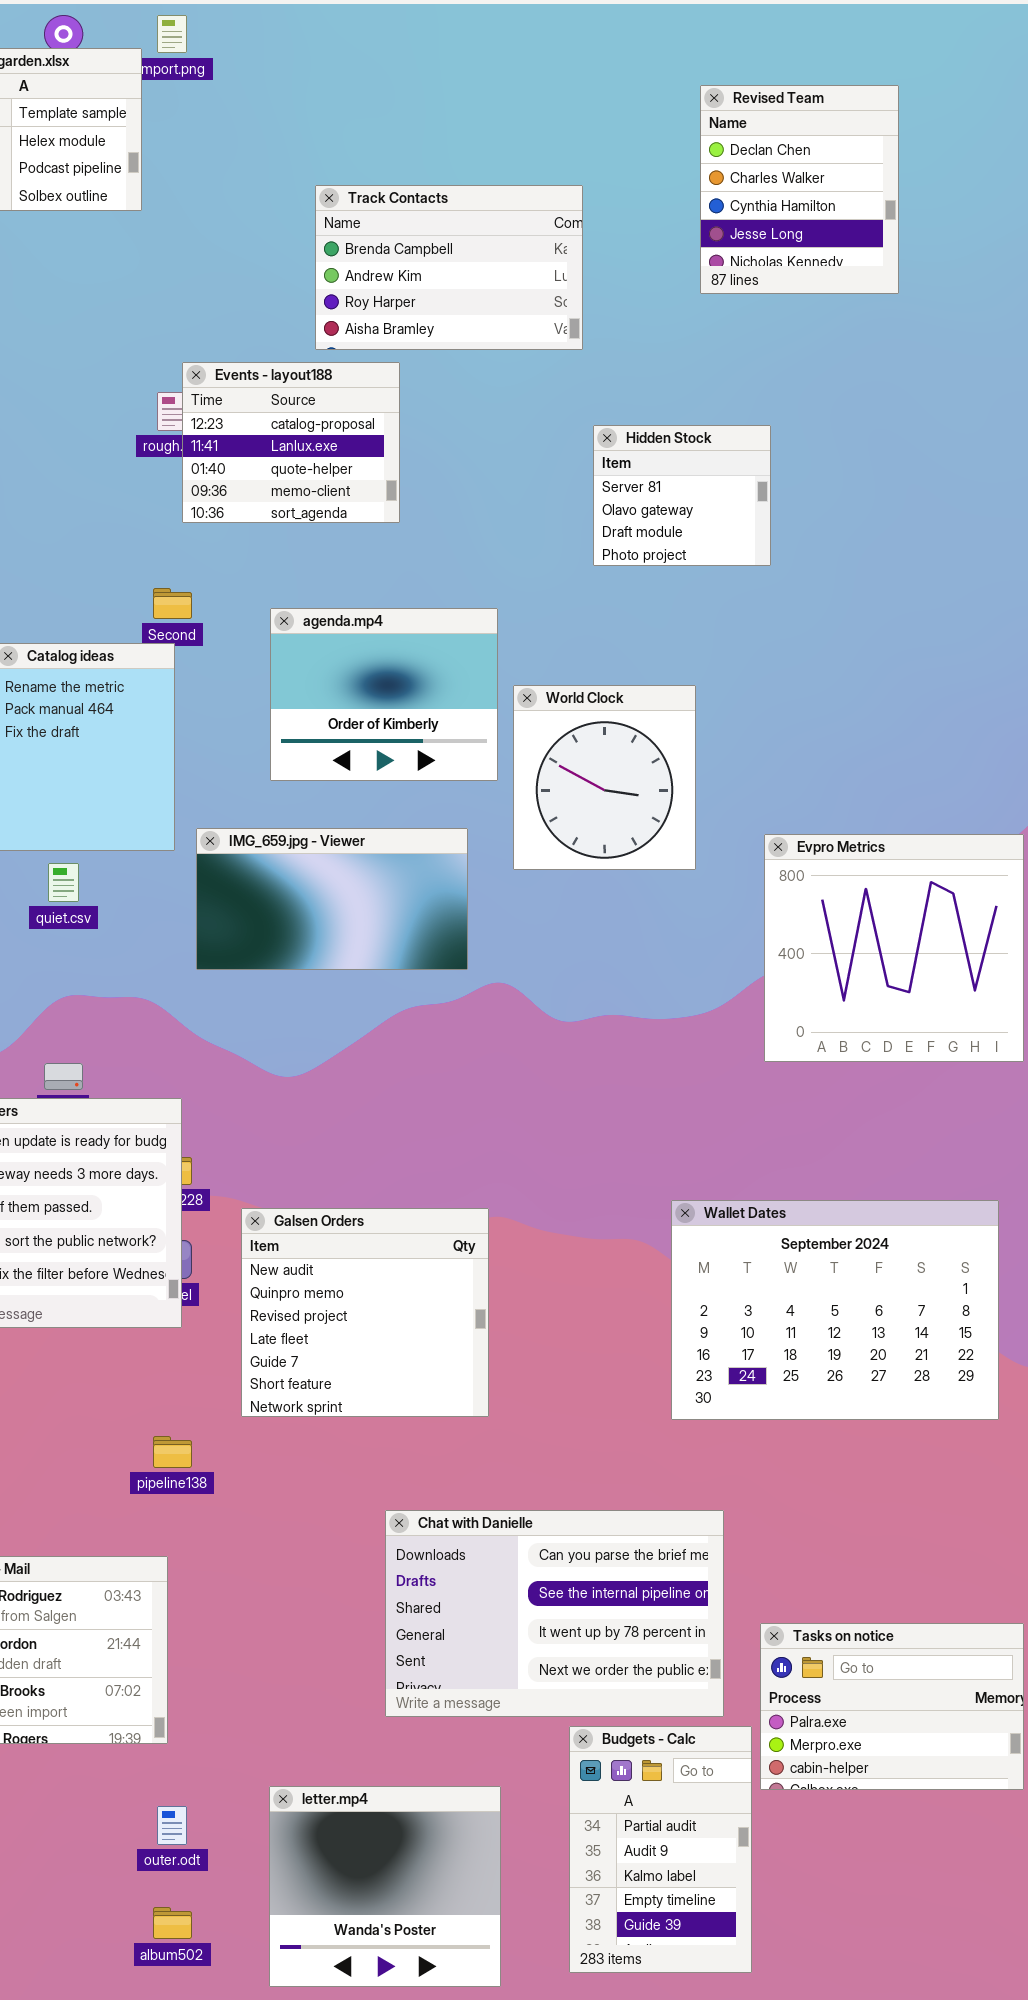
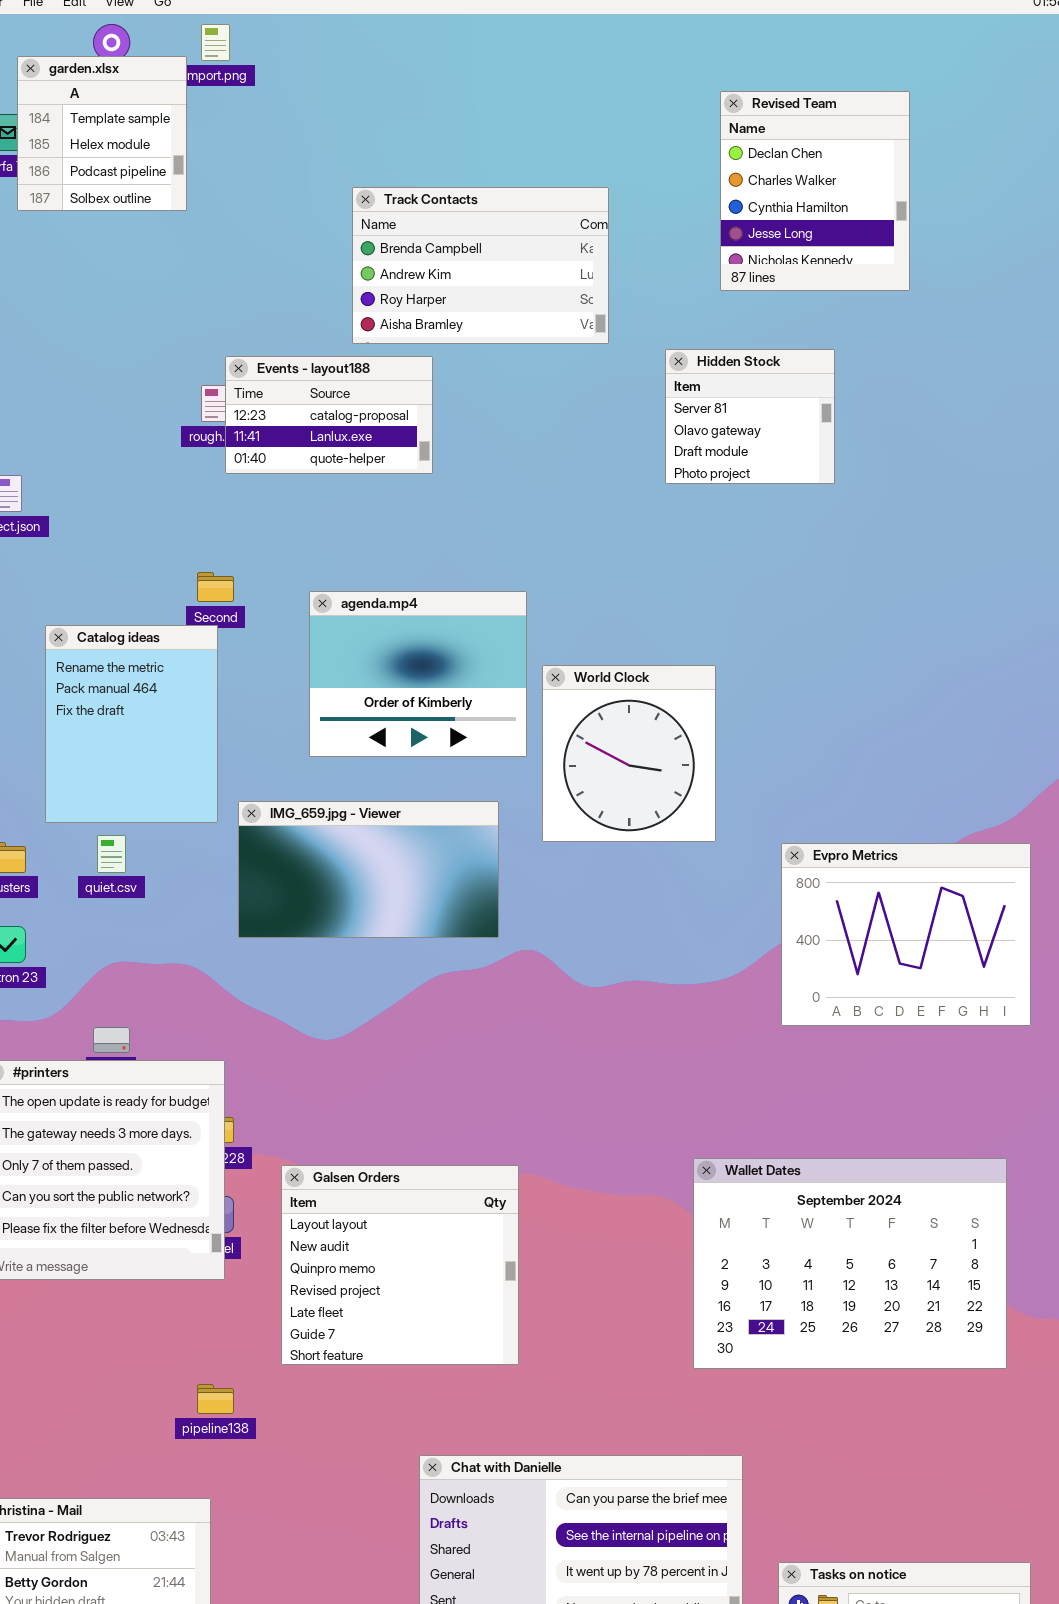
Events - layout188: [182,362,400,523] -> [225,356,433,474], resized
Hidden Stock: [593,425,771,566] -> [665,349,835,484], moved
Evpro Metrics: [764,834,1024,1062] -> [781,843,1031,1026], resized
Galsen Orders: [241,1208,489,1417] -> [281,1165,519,1365], scrolled up 1 row

